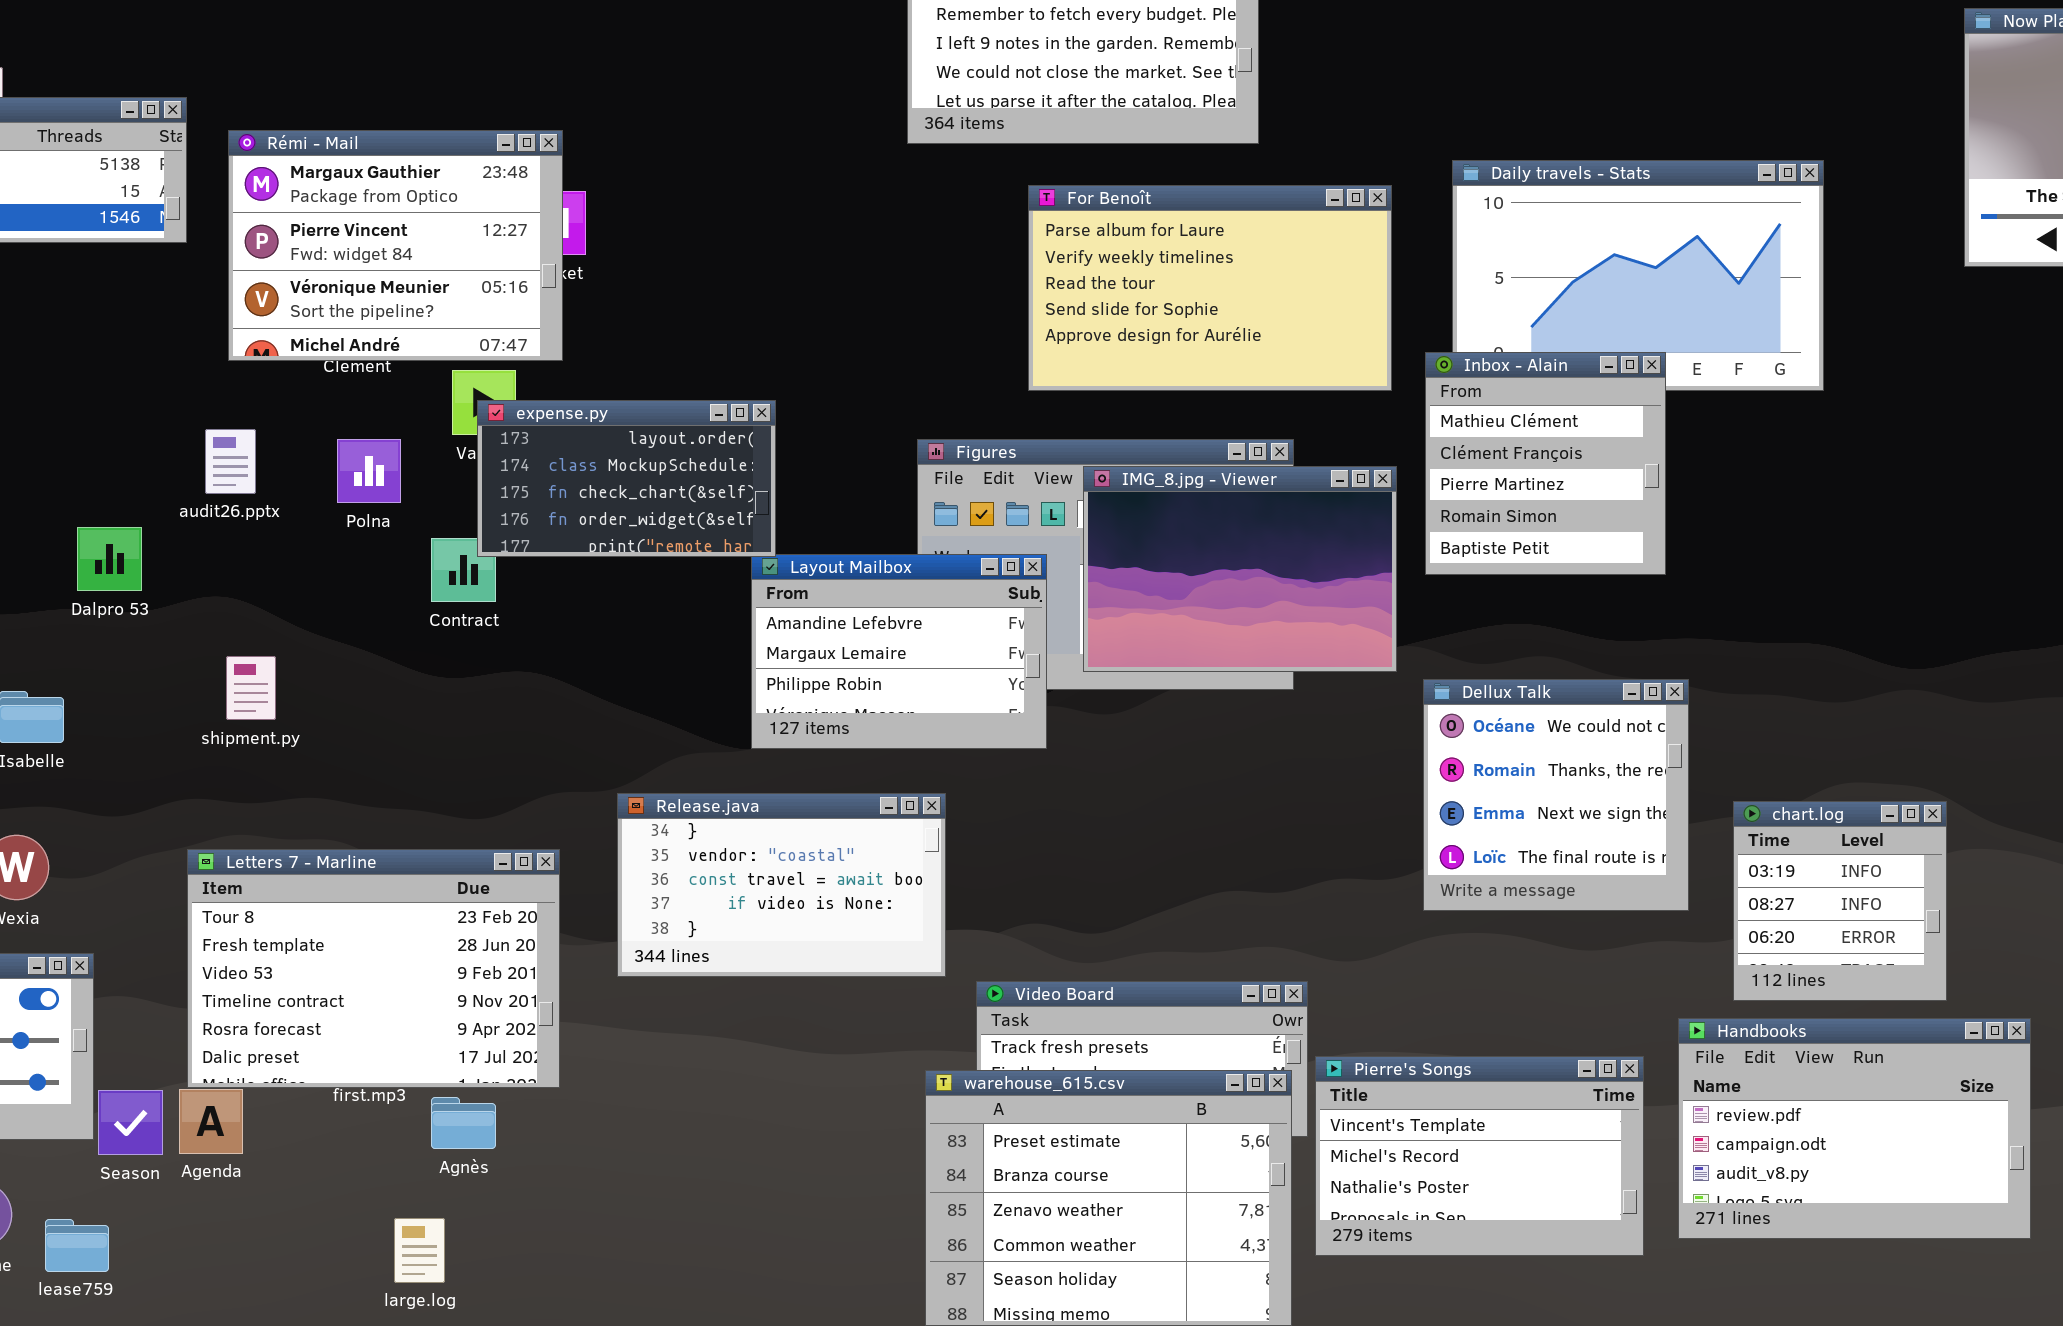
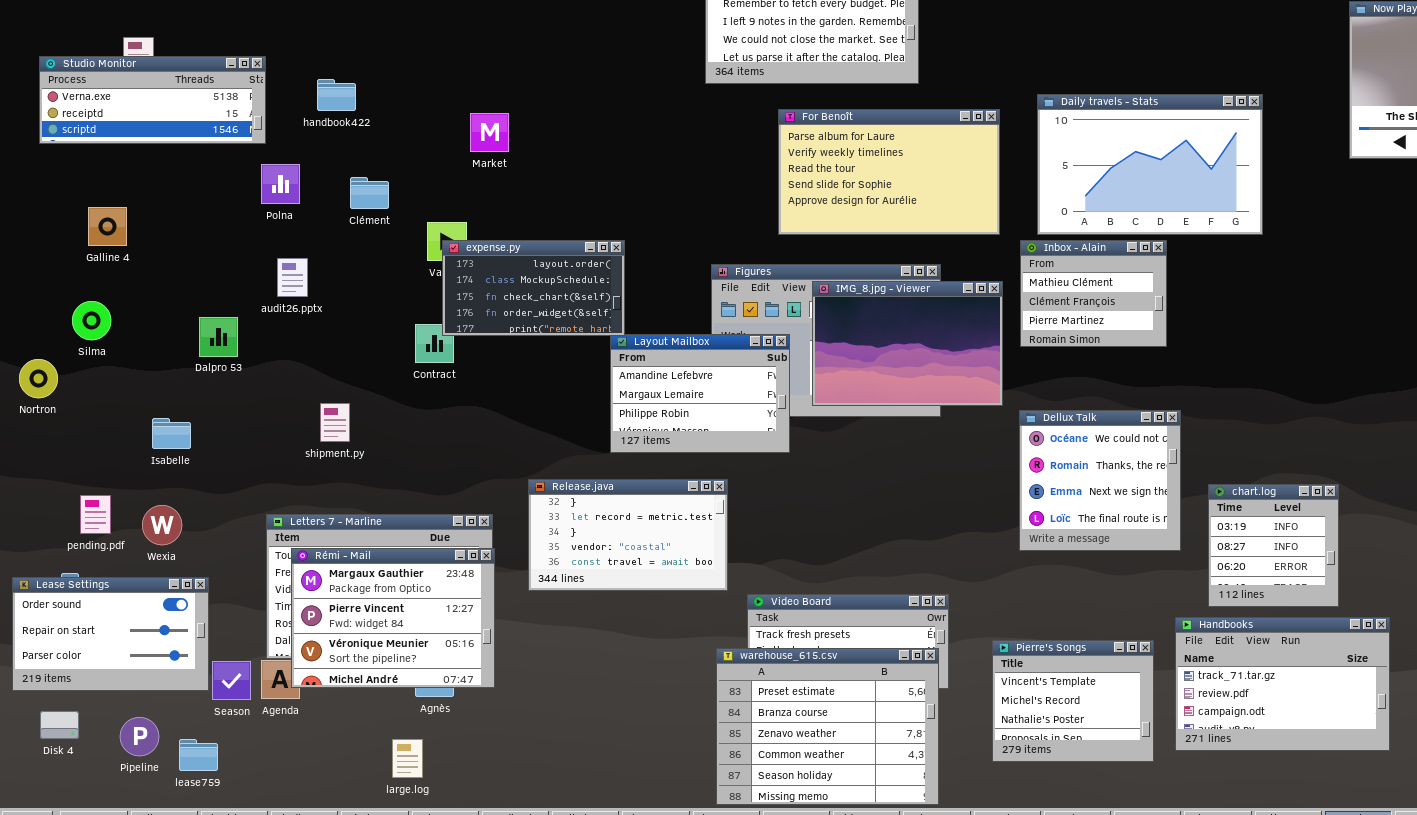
Rémi - Mail: [228,130,563,361] -> [291,548,495,688], moved
Inbox - Alain: [1425,352,1666,575] -> [1020,240,1167,347], resized
Polna: [337,439,401,503] -> [261,164,300,204], moved
shipment.py: [226,656,276,720] -> [320,403,350,442], moved
Release.java: [617,793,946,977] -> [528,479,728,591], scrolled up 2 rows
Handbooks: [1678,1018,2031,1239] -> [1175,617,1390,751], scrolled up 1 row
Pierre's Songs: [1315,1056,1644,1256] -> [992,640,1154,762], resized

